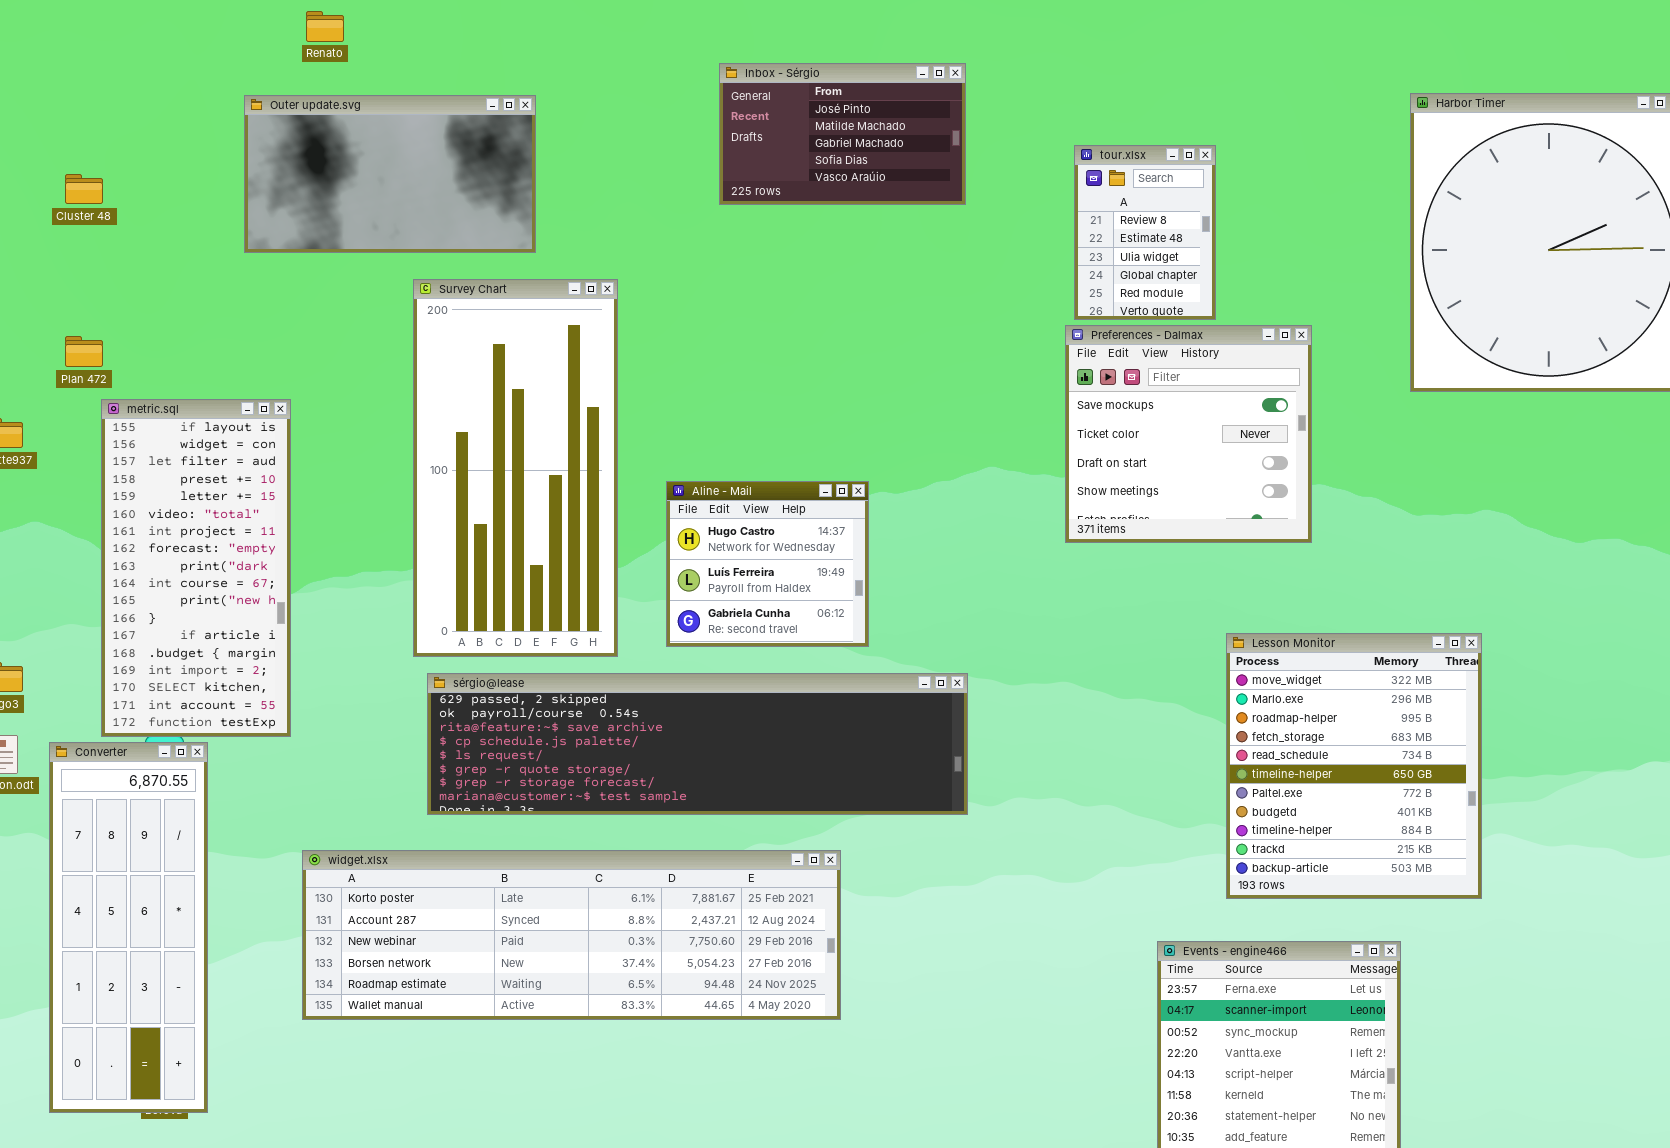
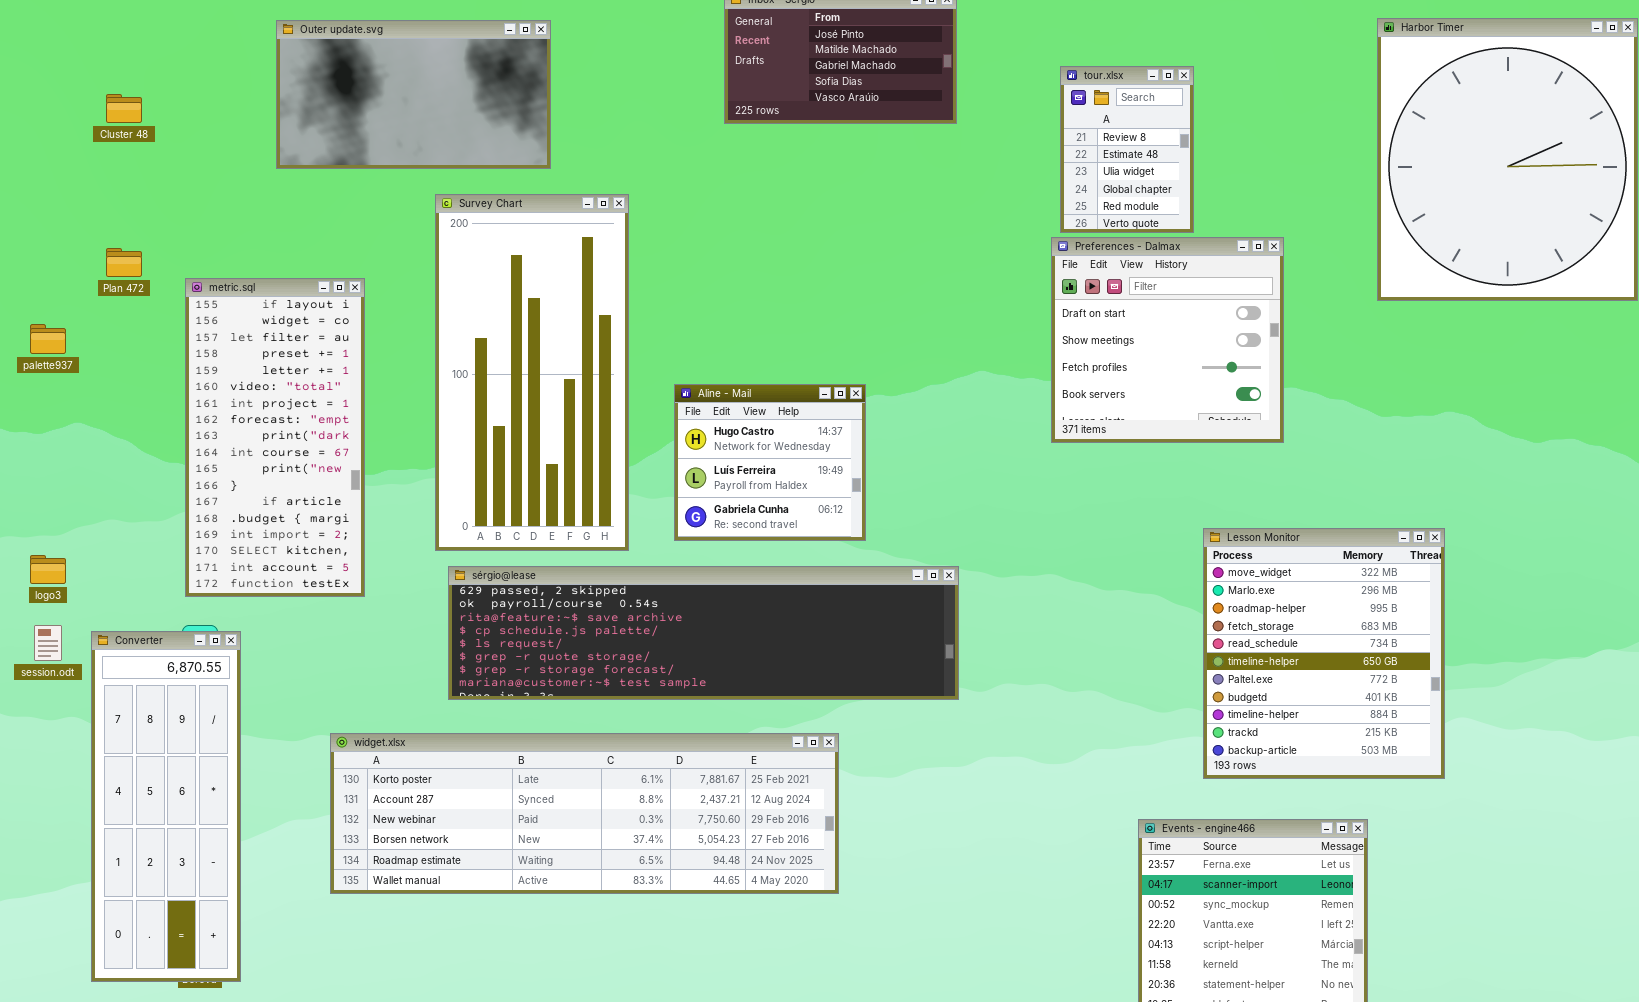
Preferences - Dalmax: [1065,325,1312,543] -> [1051,237,1284,443], scrolled down 2 rows
metric.sql: [101,399,291,737] -> [185,278,365,597], moved

